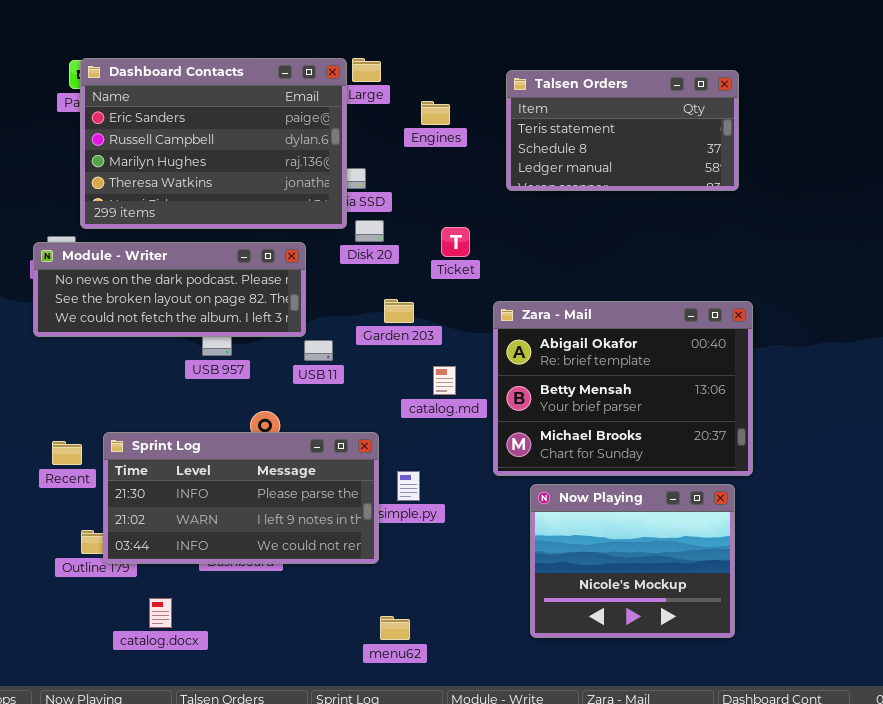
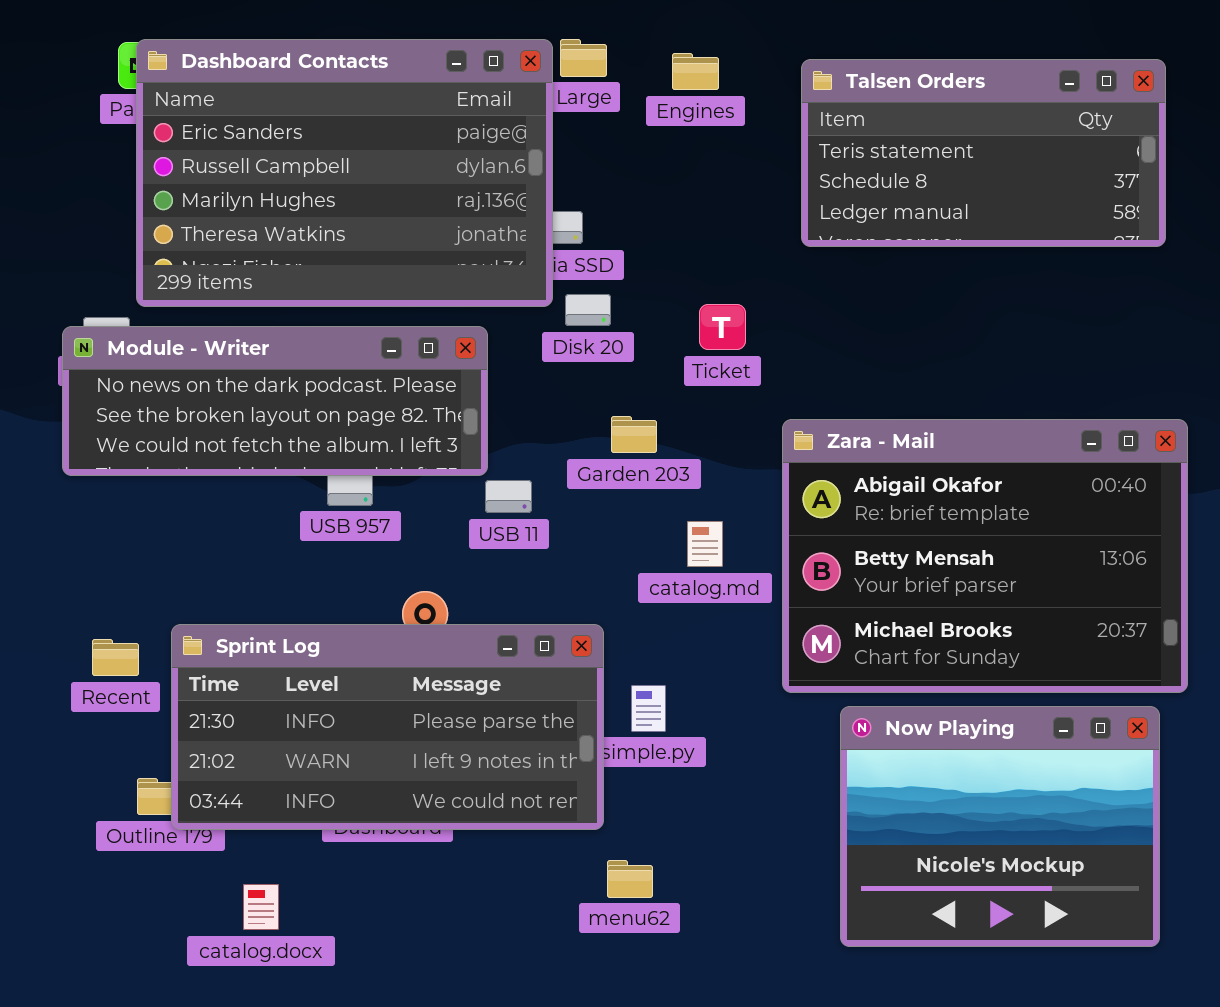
Engines: [421,101,450,125] -> [672,53,719,90], moved
menu62: [380,616,410,640] -> [607,860,653,898], moved

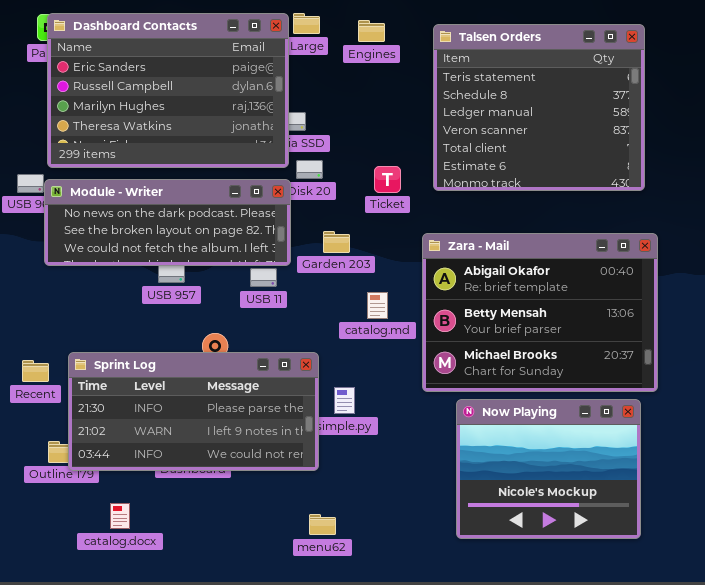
Talsen Orders: [801,59,1166,247] -> [433,24,645,191], resized
Module - Writer: [62,326,488,476] -> [44,179,291,266], moved
menu62: [607,860,653,898] -> [309,514,336,535], moved

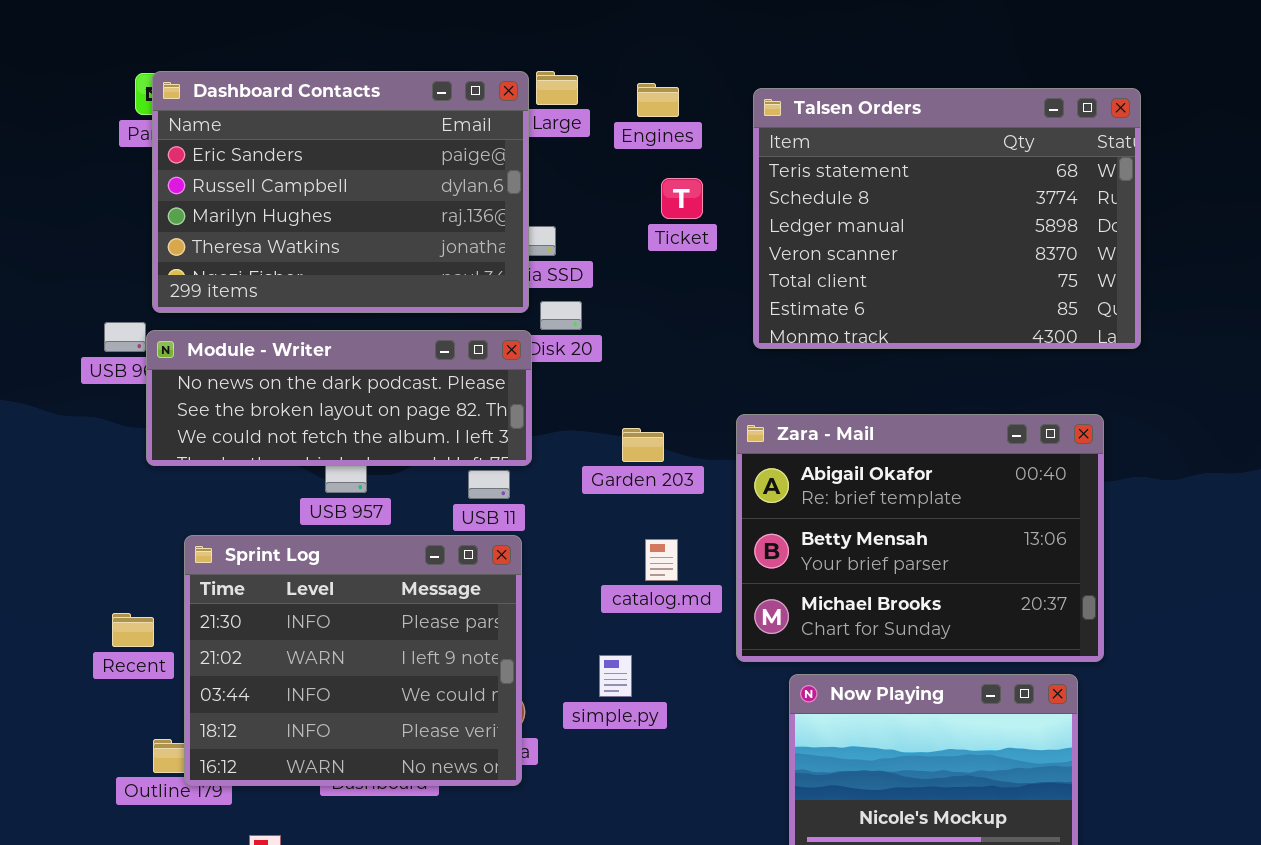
Talsen Orders: [433,24,645,191] -> [753,88,1141,349], resized
Ticket: [374,166,401,193] -> [661,178,703,219], moved
Garden 203: [323,231,350,253] -> [622,428,664,462], moved
catalog.md: [367,292,388,319] -> [645,539,678,581], moved
Sprint Log: [68,352,319,471] -> [184,535,522,786], resized

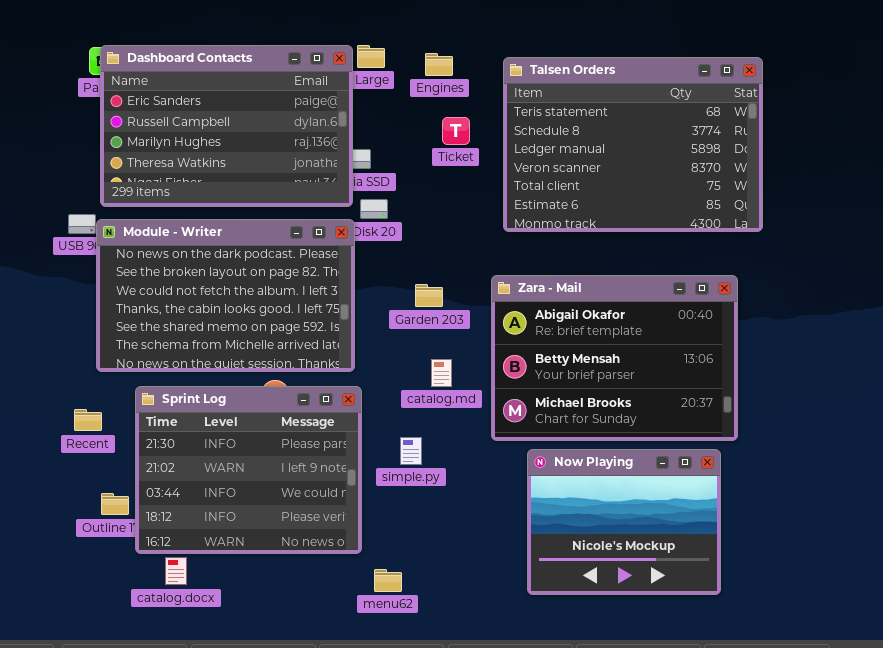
Module - Writer: [146,330,532,466] -> [96,219,355,372], resized
Sprint Log: [184,535,522,786] -> [135,386,362,554], moved

